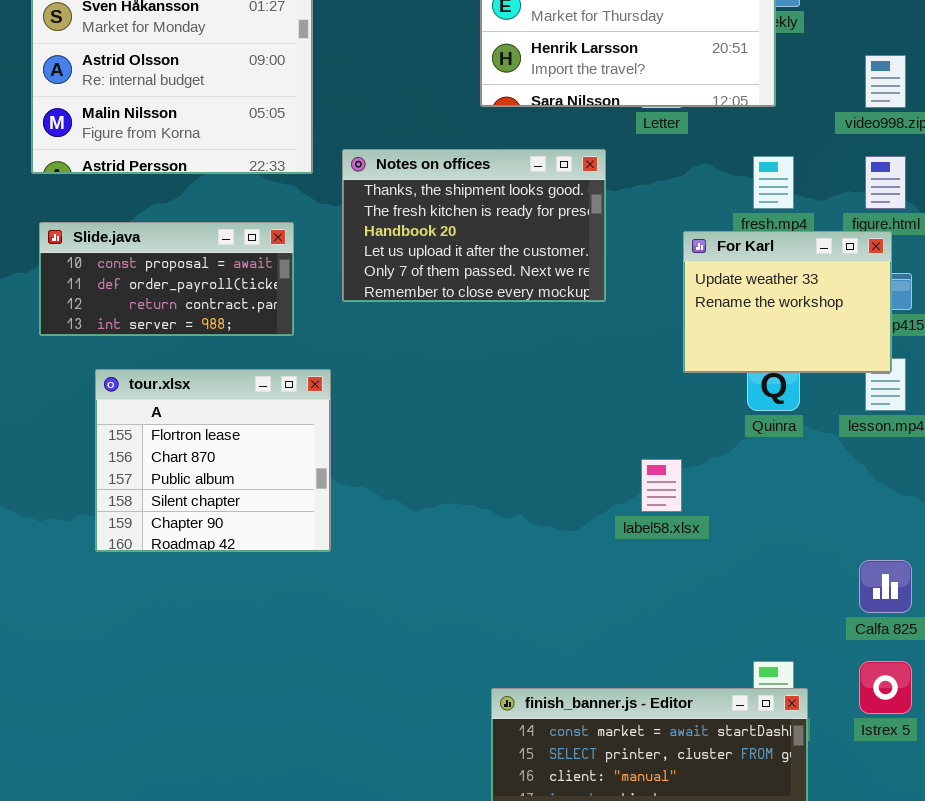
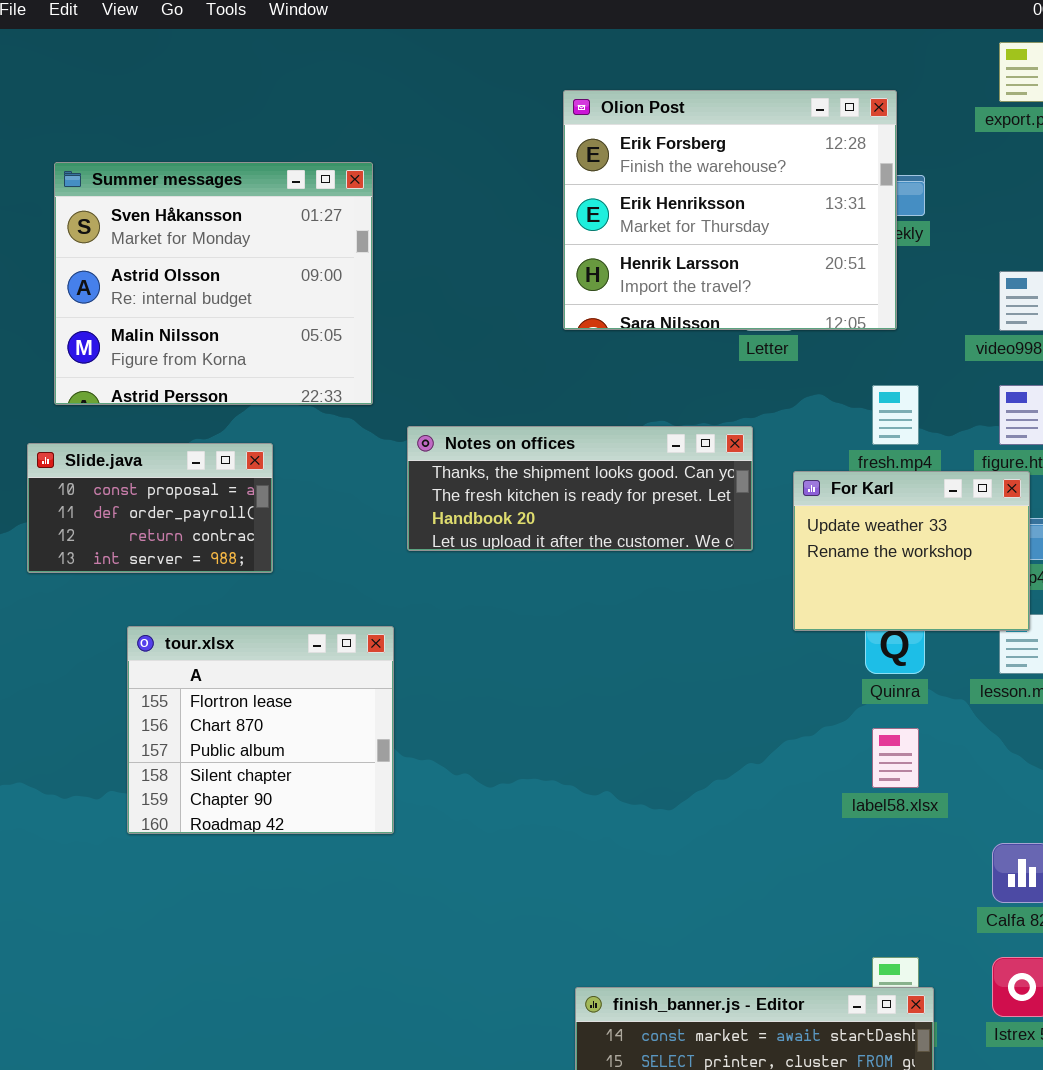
Notes on offices: [342,149,606,302] -> [407,426,753,551], resized
Slide.java: [39,222,294,336] -> [27,443,273,573], moved, resized
label58.xlsx: [641,459,682,512] -> [872,728,919,788], moved

